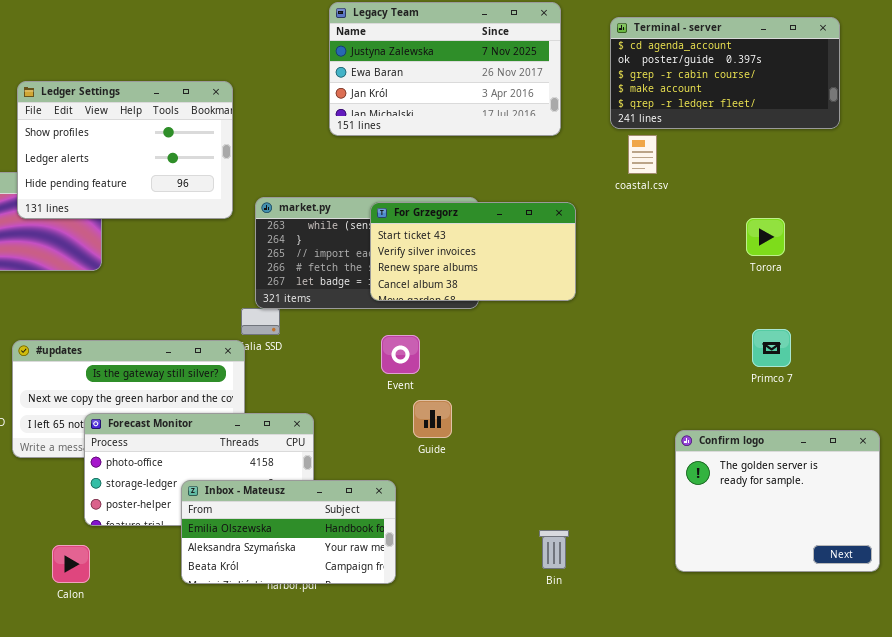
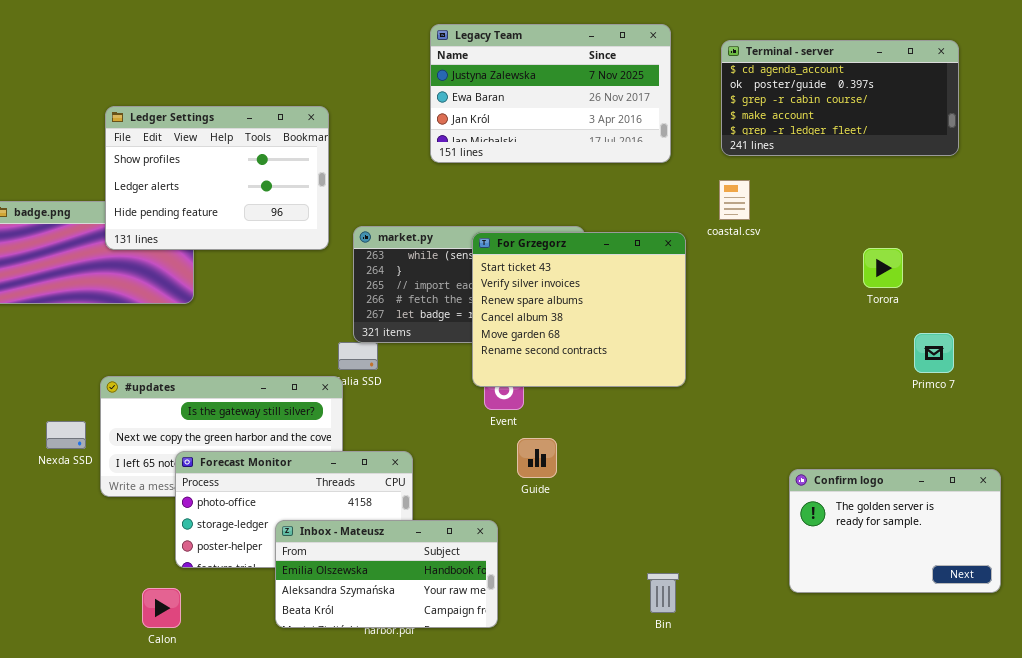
coastal.csv: [628,135,657,174] -> [719,180,750,220], moved
For Grzegorz: [370,202,576,301] -> [472,232,686,387], resized
Primco 7: [752,329,791,367] -> [914,333,954,373], moved
Confirm logo: [675,430,880,572] -> [789,469,1001,593], resized

